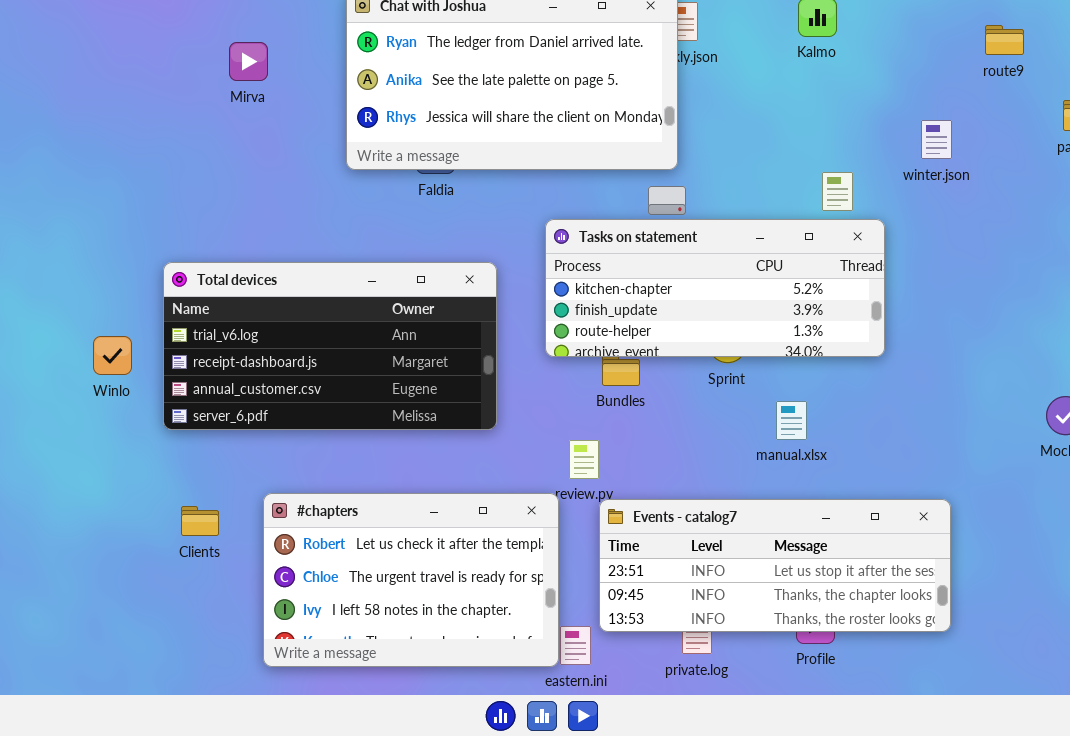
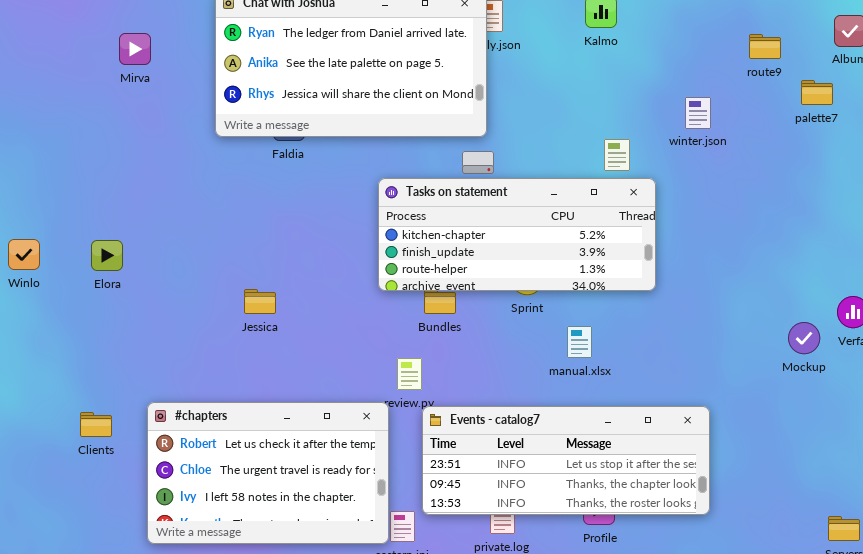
route9: [985,25,1024,55] -> [749,34,781,59], moved
Total devices: [163,262,497,430] -> none, closed
Winlo: [93,336,132,375] -> [8,239,40,270], moved

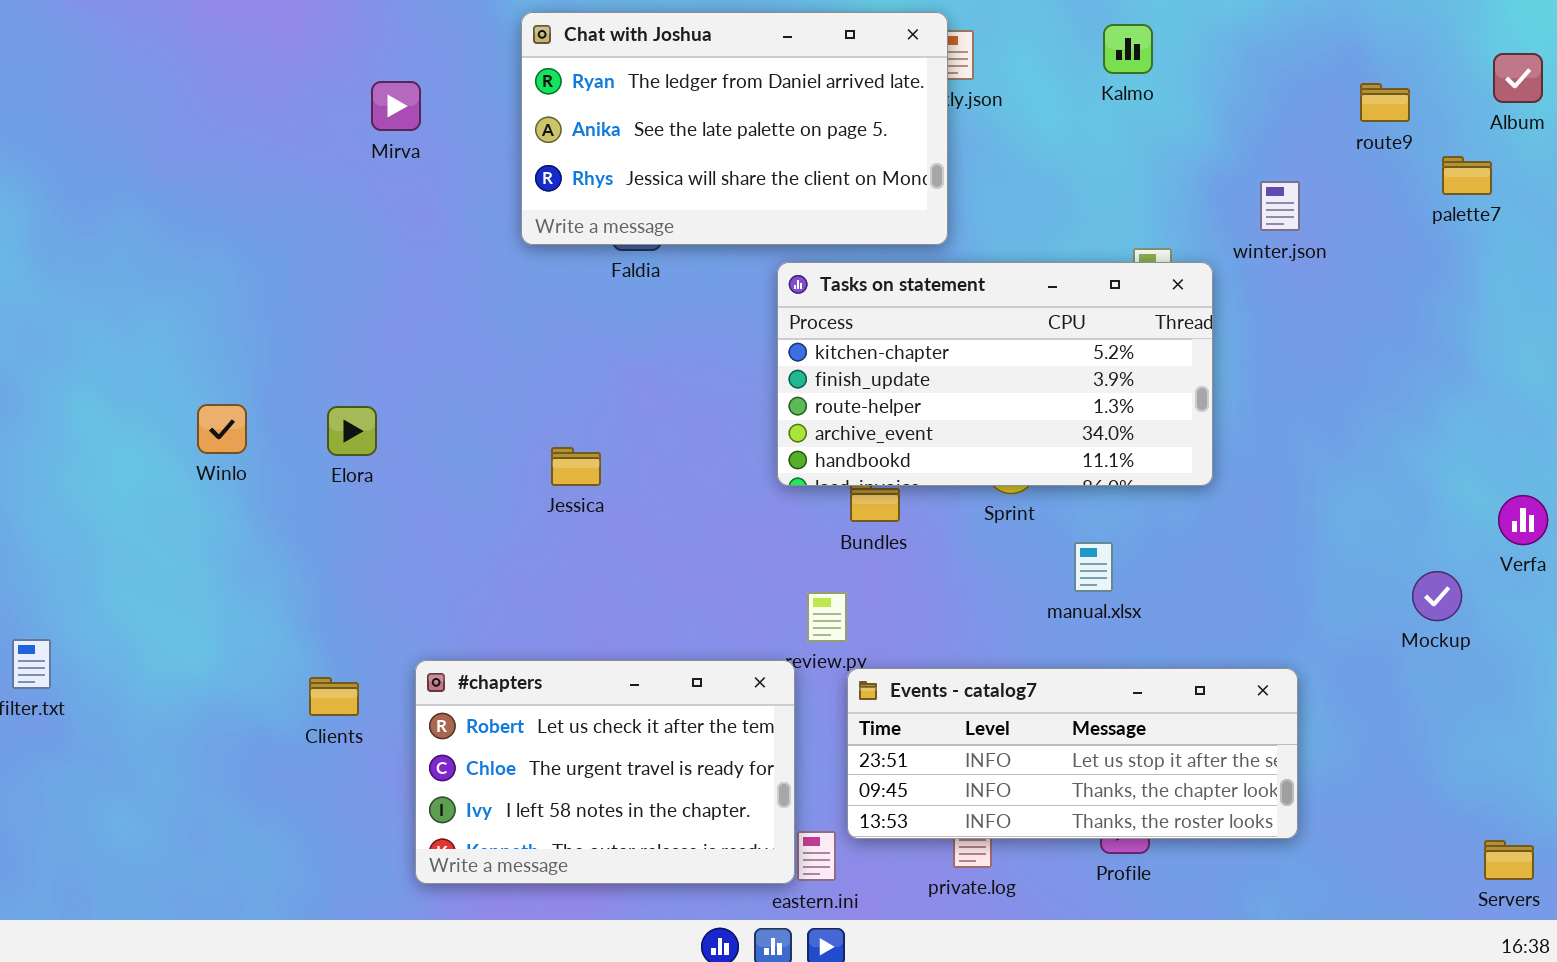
Tasks on statement: [378,178,656,291] -> [777,262,1213,486], resized
Jessica: [244,289,276,314] -> [551,447,601,486], moved
Mockup: [788,322,820,354] -> [1412,571,1462,621], moved

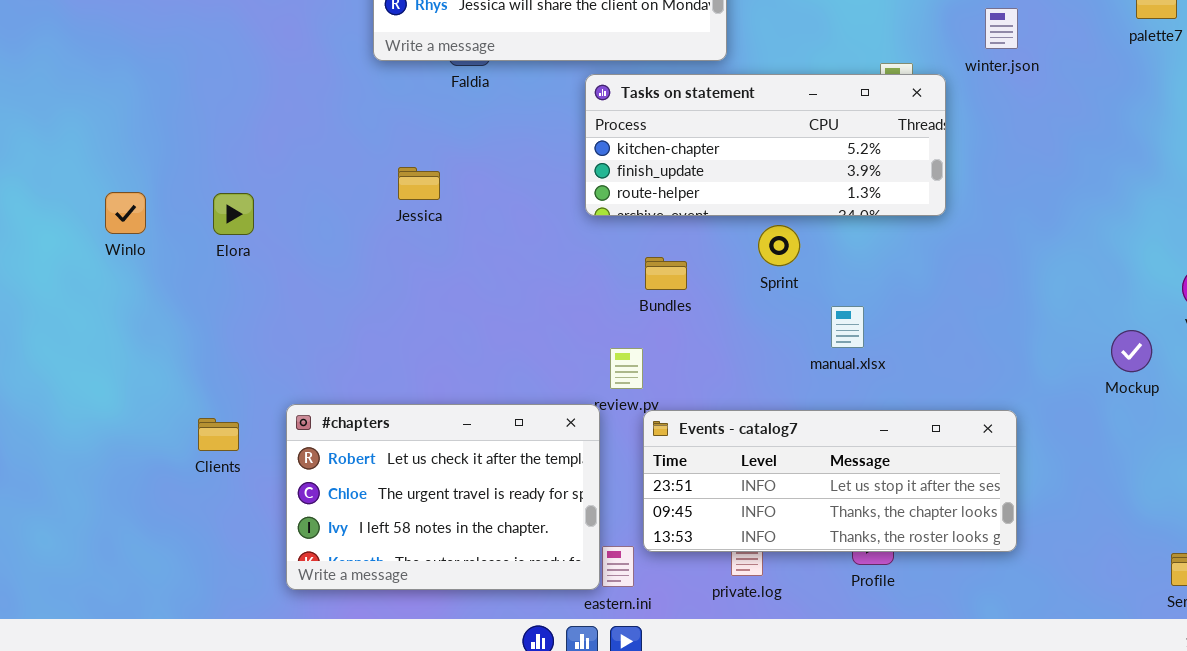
Tasks on statement: [777,262,1213,486] -> [585,74,946,216], resized
Jessica: [551,447,601,486] -> [398,167,440,200], moved

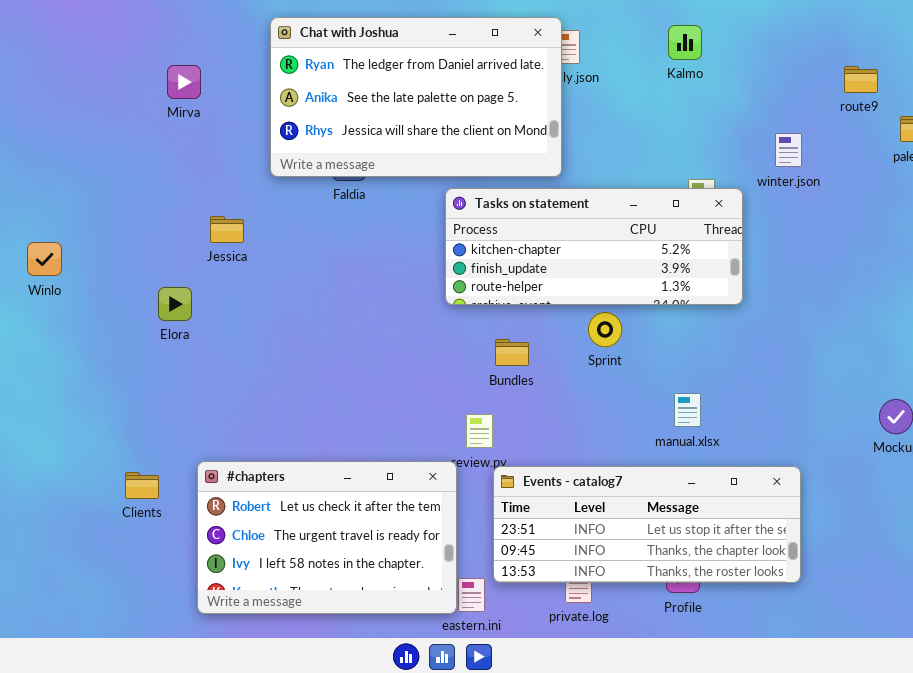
Jessica: [398,167,440,200] -> [210,216,244,243], moved
Winlo: [105,192,146,234] -> [27,242,62,276], moved
Elora: [213,193,254,235] -> [158,287,192,321], moved
manual.xlsx: [831,306,864,348] -> [674,393,701,427], moved

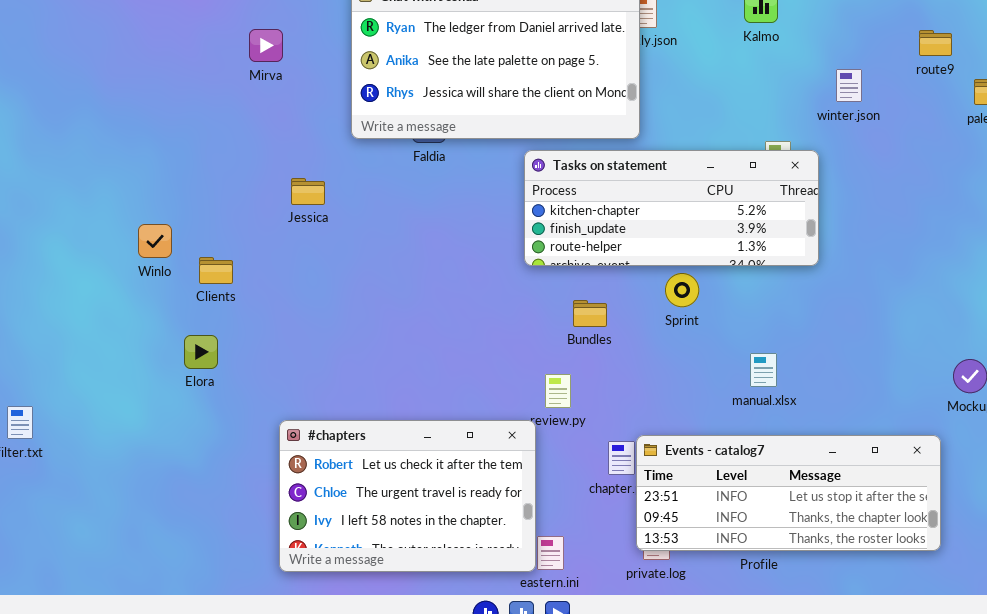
winter.json: [775,133,802,167] -> [836,69,862,102], moved
Winlo: [27,242,62,276] -> [138,224,172,258], moved
Elora: [158,287,192,321] -> [184,335,218,369], moved
Events - catalog7: [493,466,801,583] -> [636,435,941,551], moved
Clients: [125,472,159,499] -> [199,257,233,284], moved

